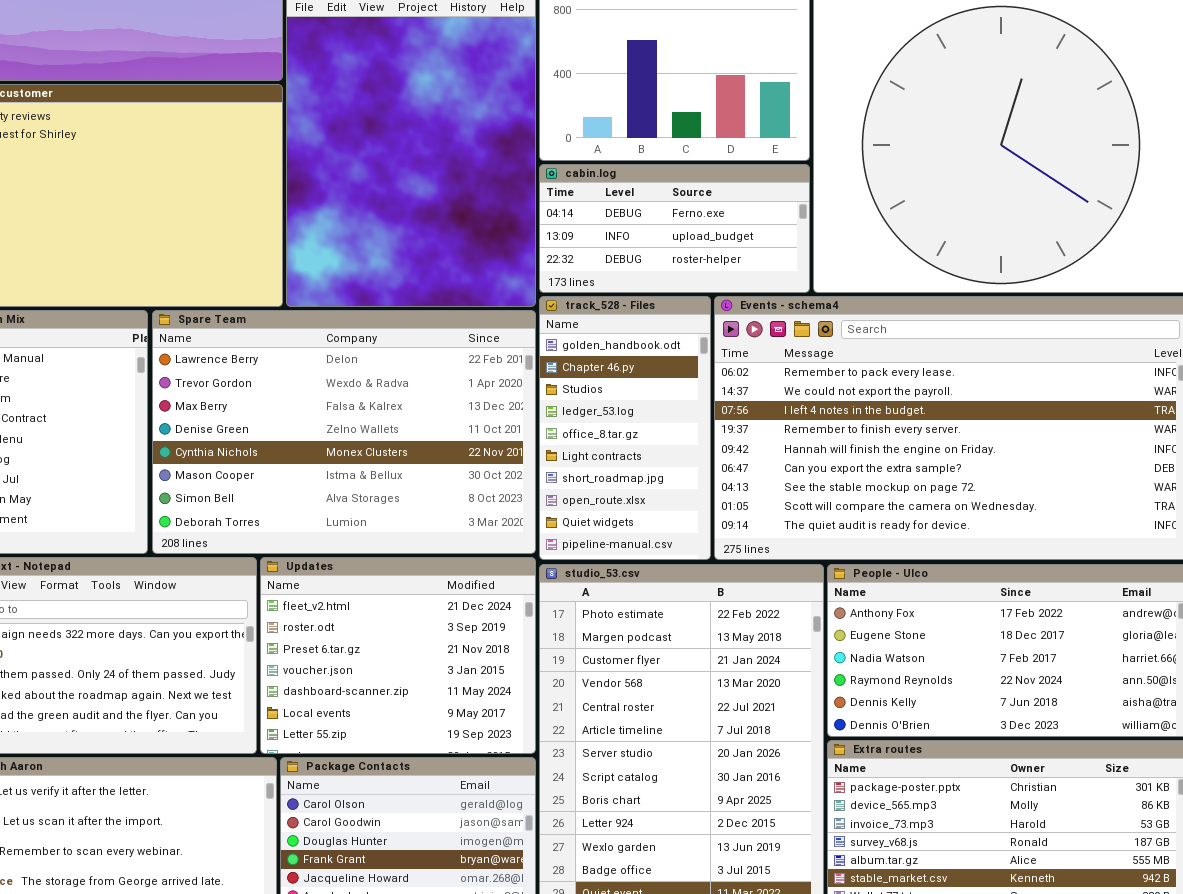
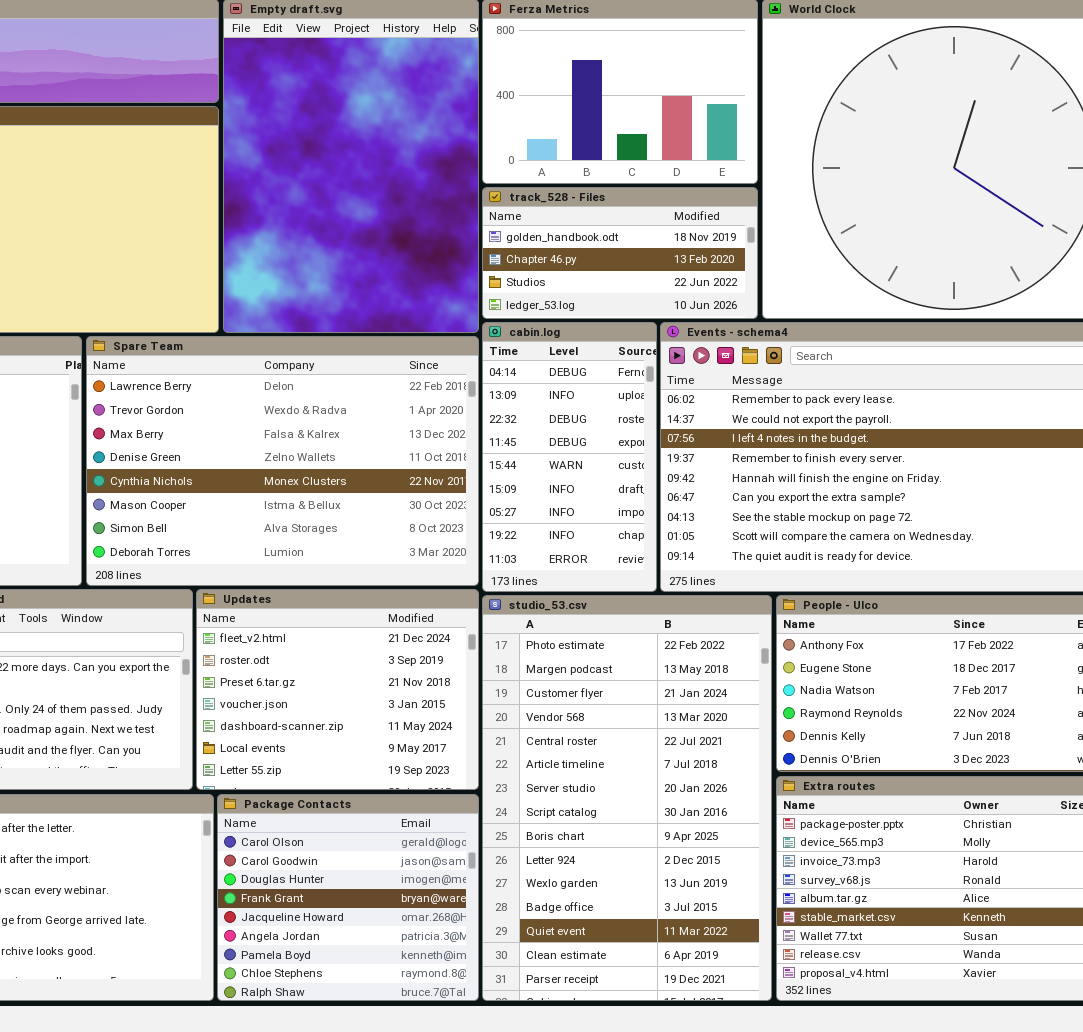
cabin.log: [539,164,810,293] -> [482,322,657,592], moved, resized
track_528 - Files: [539,296,711,560] -> [482,187,758,319], moved, resized

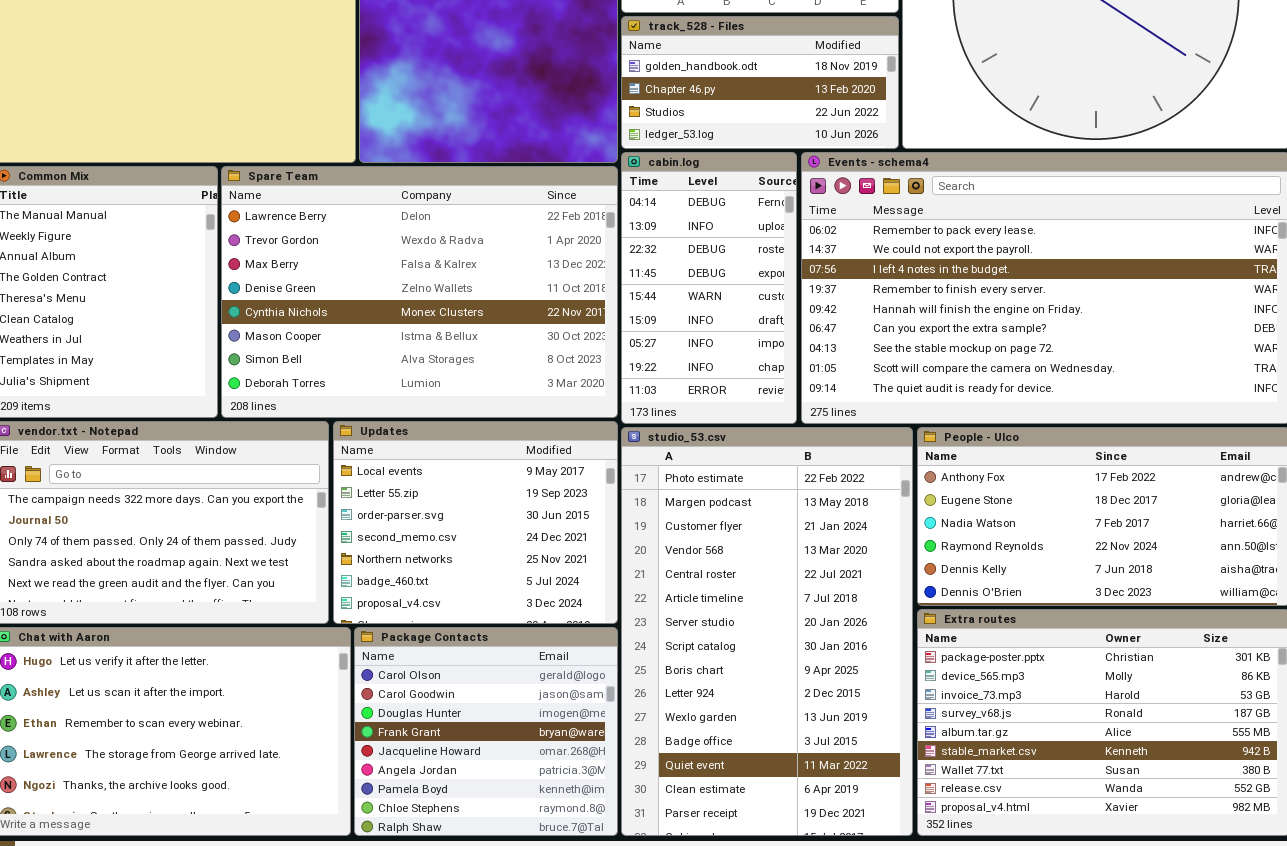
Updates: [196,589,479,790] -> [333,421,618,624], scrolled down 5 rows

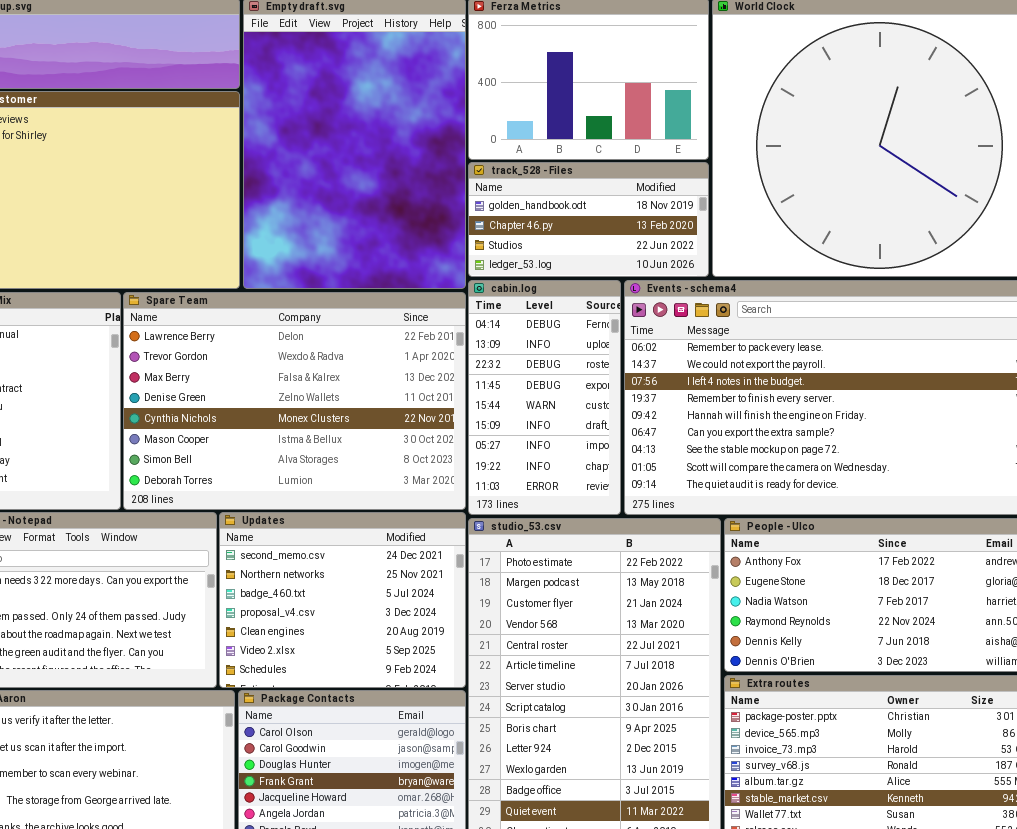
Updates: [333,421,618,624] -> [219,512,466,688], scrolled down 3 rows

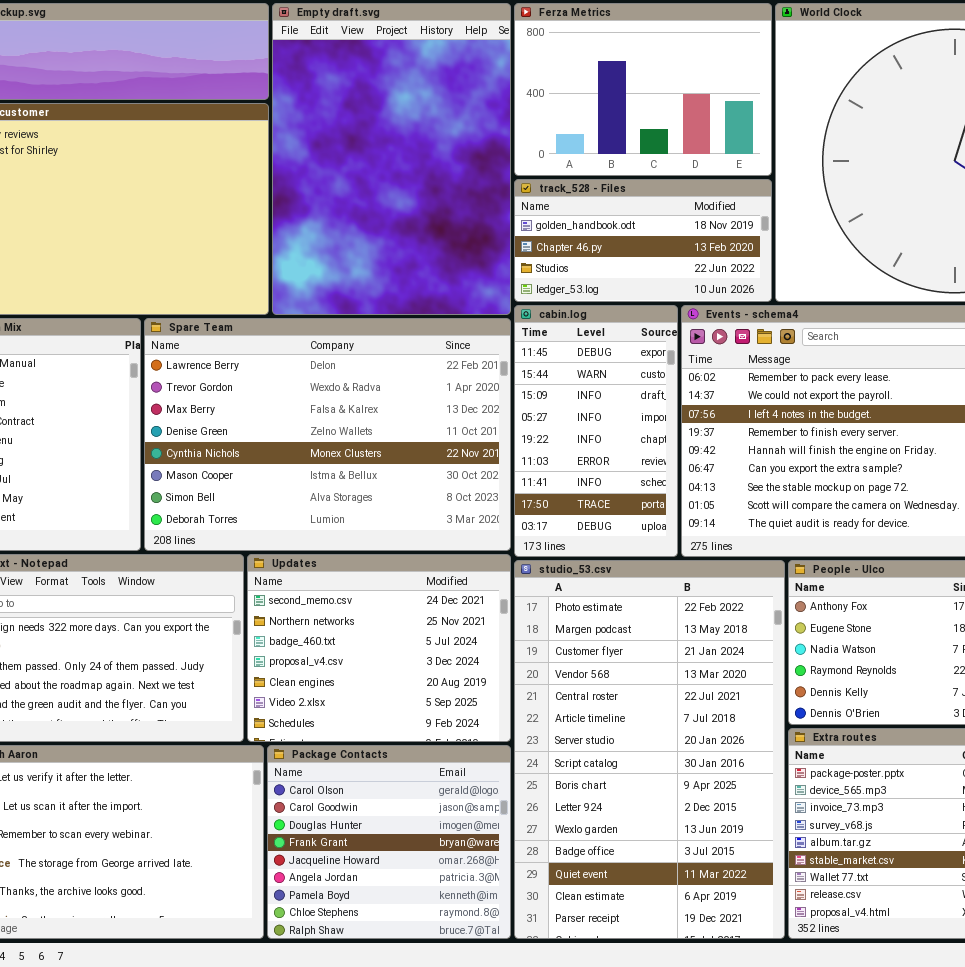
cabin.log: [468,280,621,515] -> [514,305,678,557], scrolled down 3 rows

